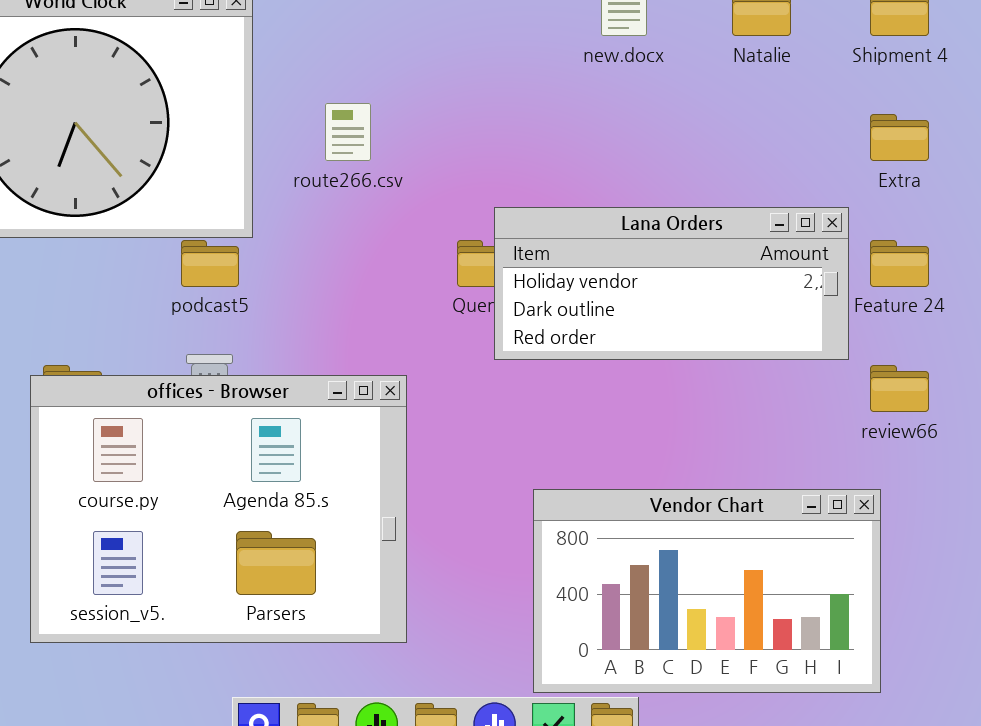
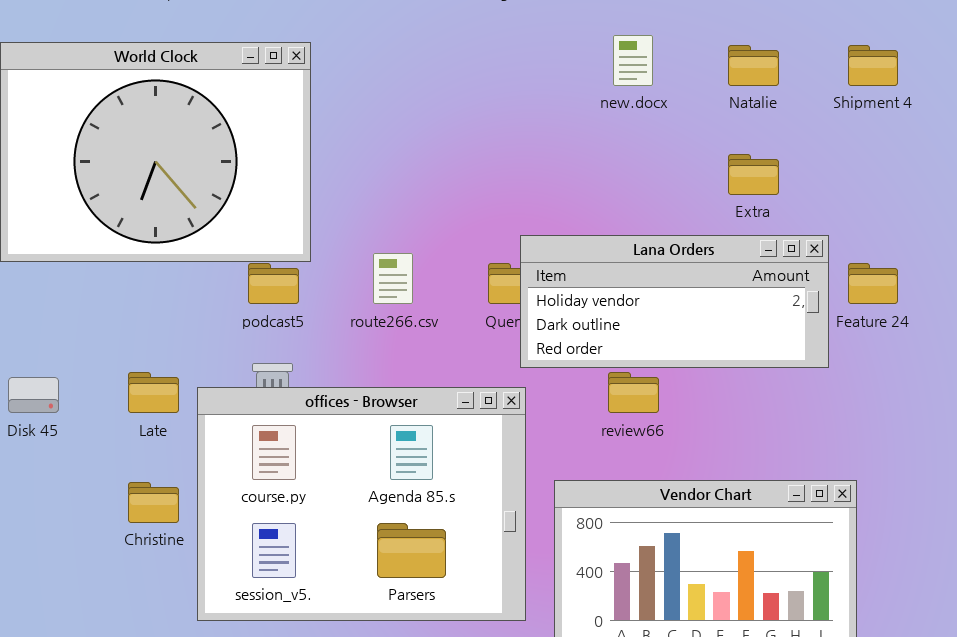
route266.csv: [325,103,371,161] -> [373,253,413,304], moved
Extra: [870,114,929,161] -> [728,154,779,195], moved
review66: [870,365,929,412] -> [608,372,659,413], moved
offices - Browser: [30,375,407,643] -> [197,387,526,621], moved

